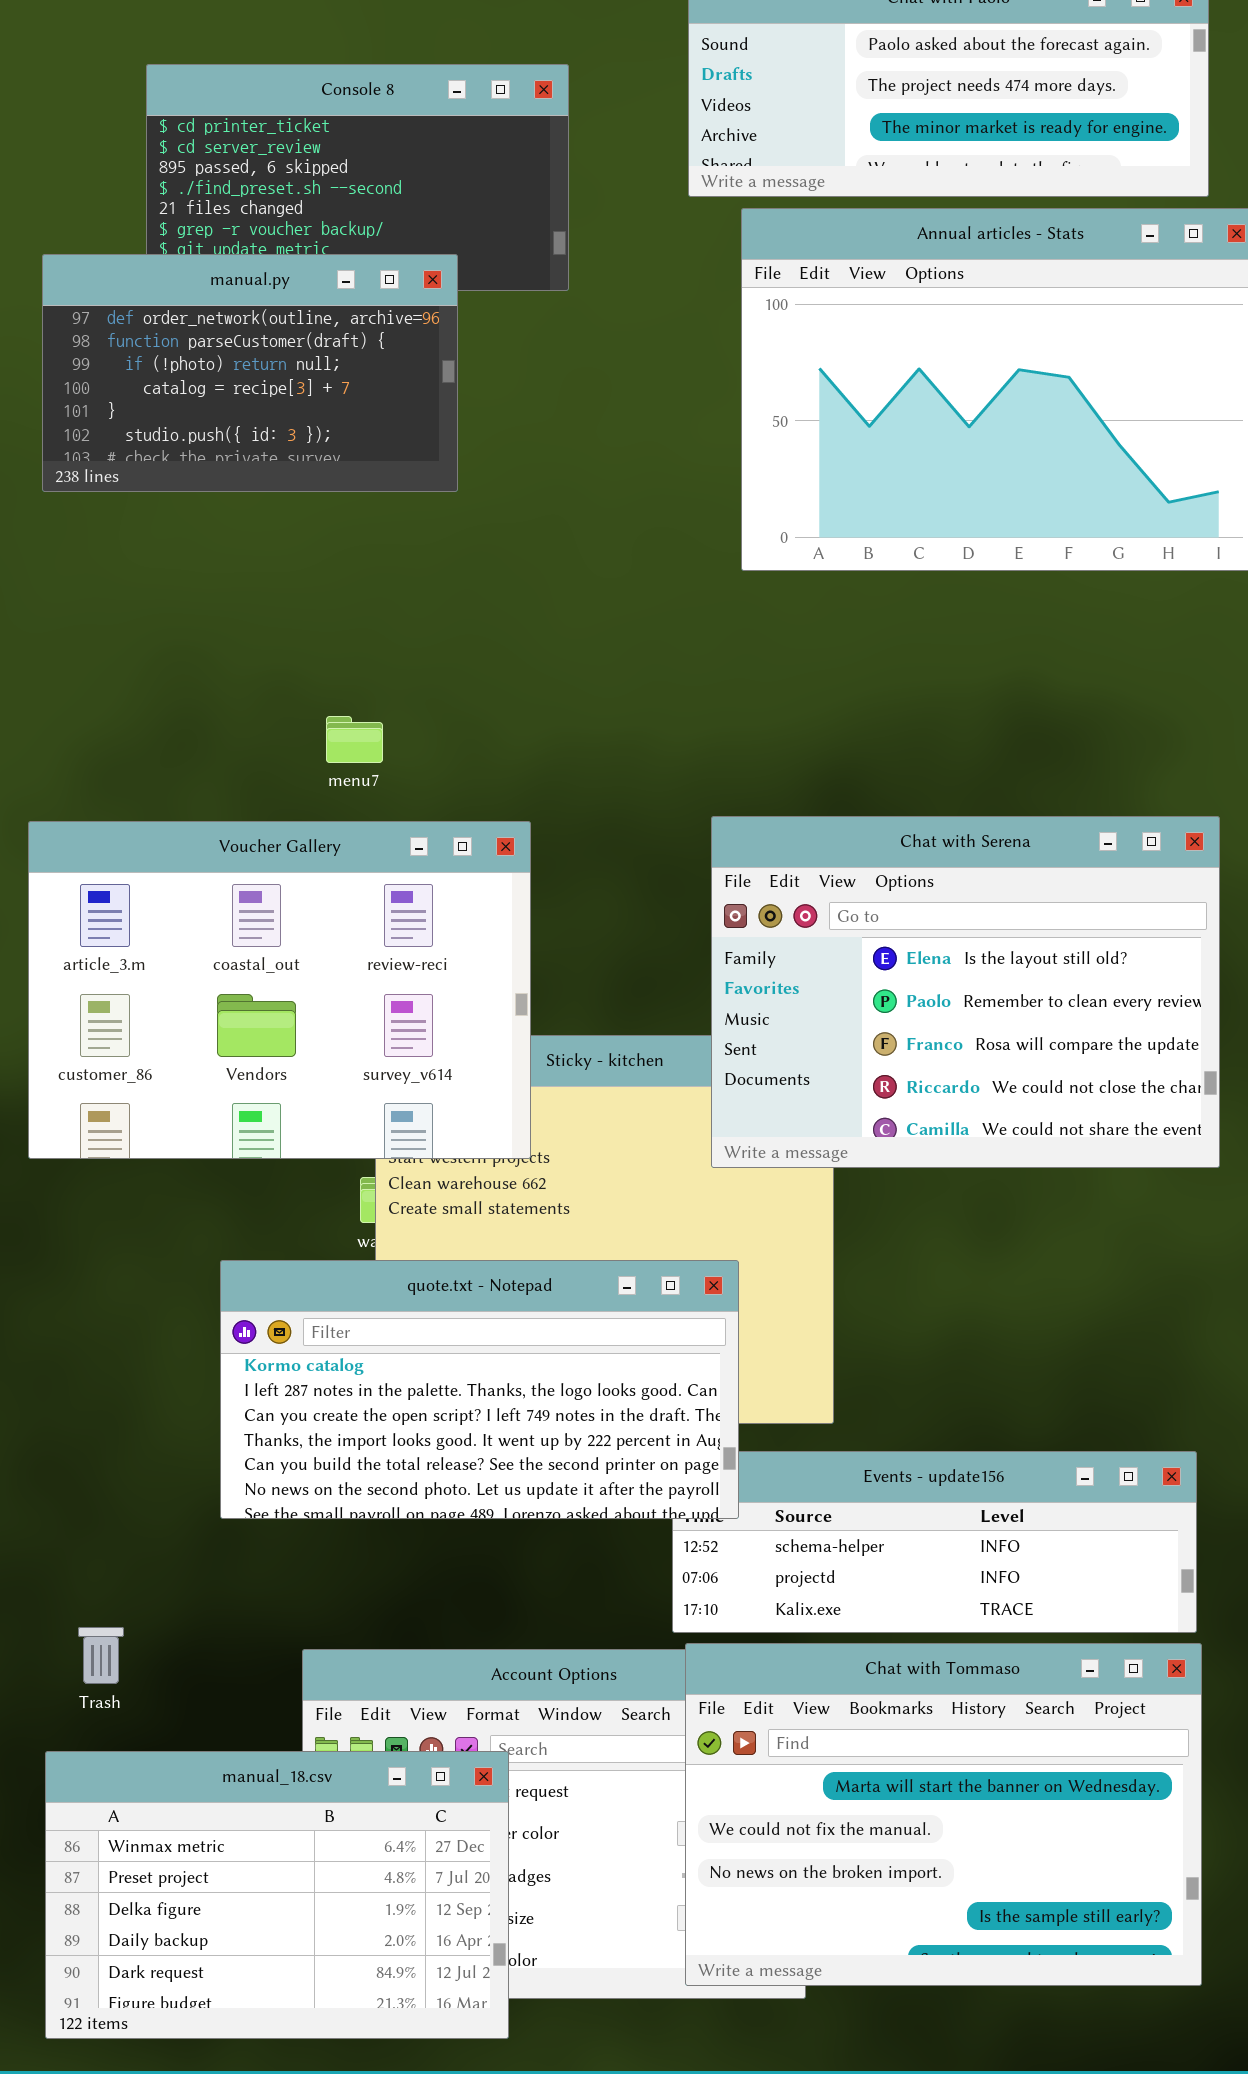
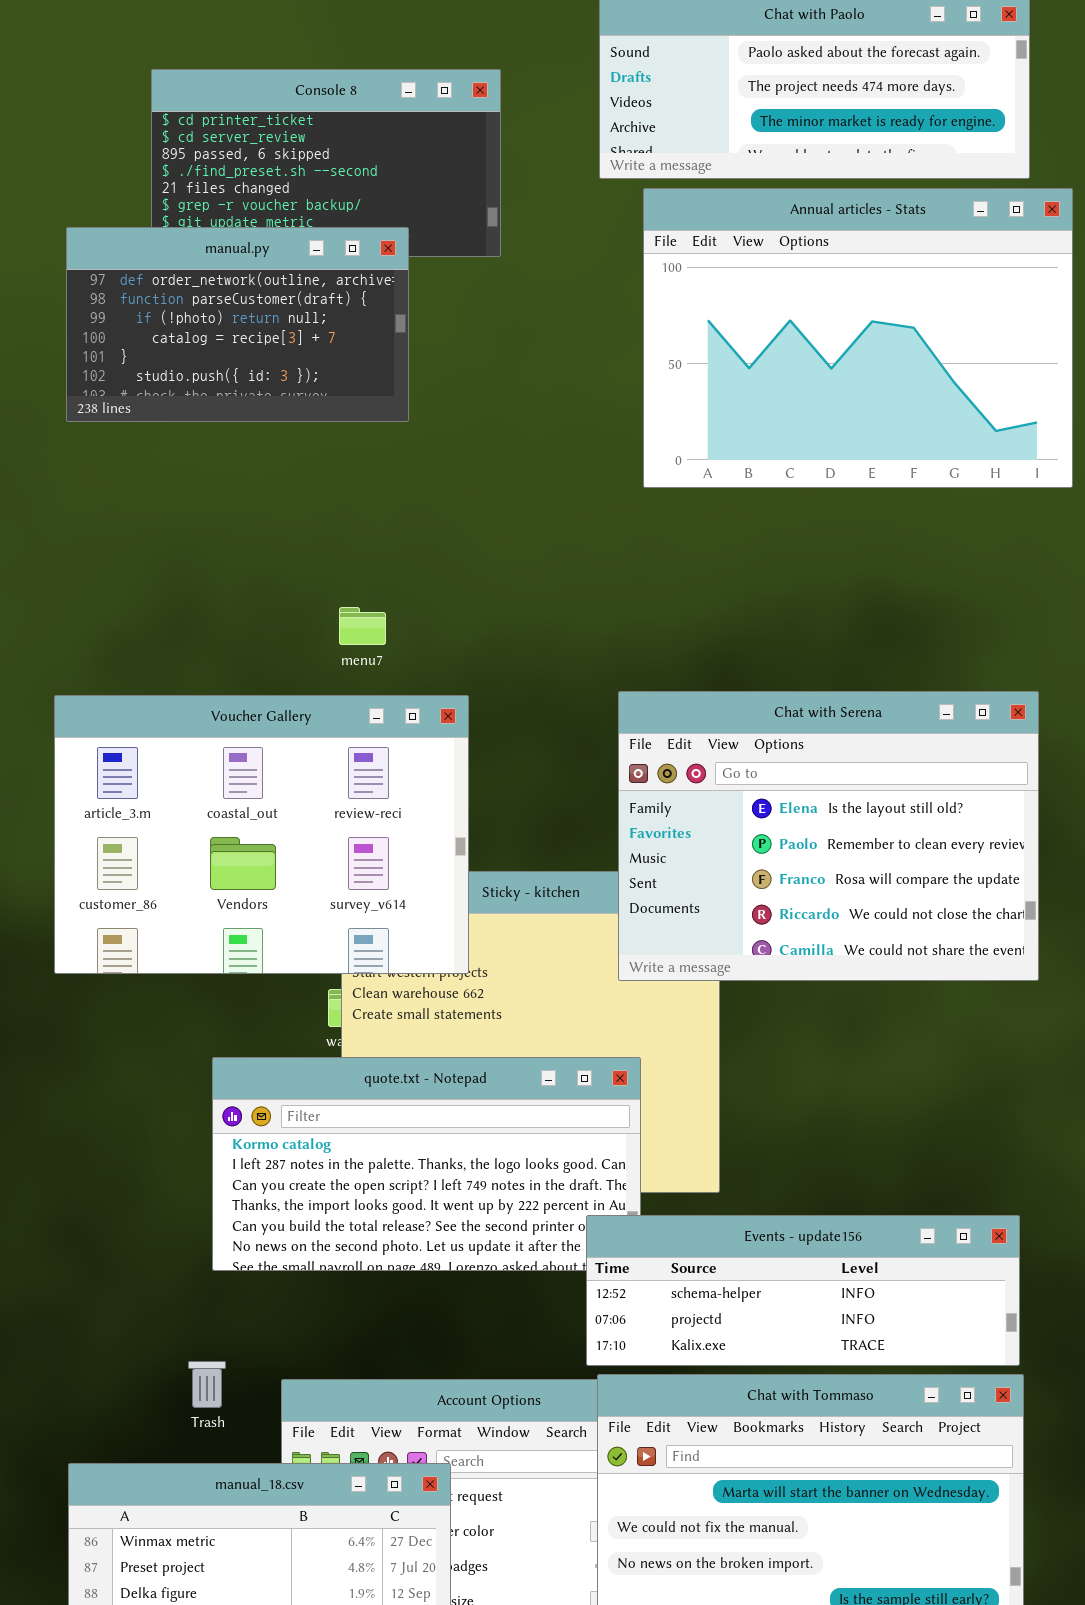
menu7: [326,716,383,763] -> [339,607,386,645], moved
Events - update156: [672,1451,1197,1633] -> [586,1215,1020,1366], raised
Trash: [78,1627,124,1684] -> [188,1361,226,1408], moved

